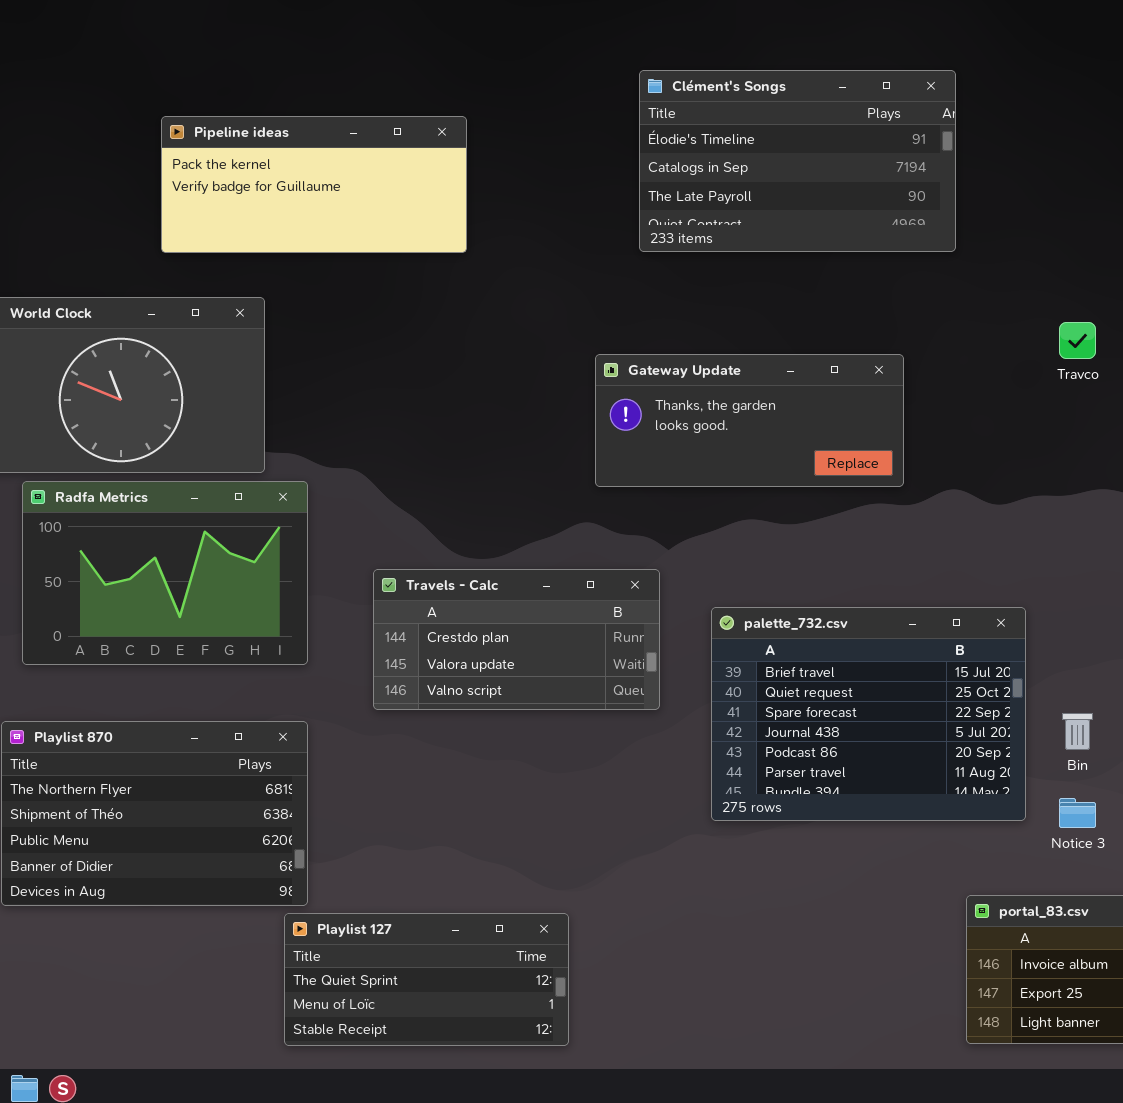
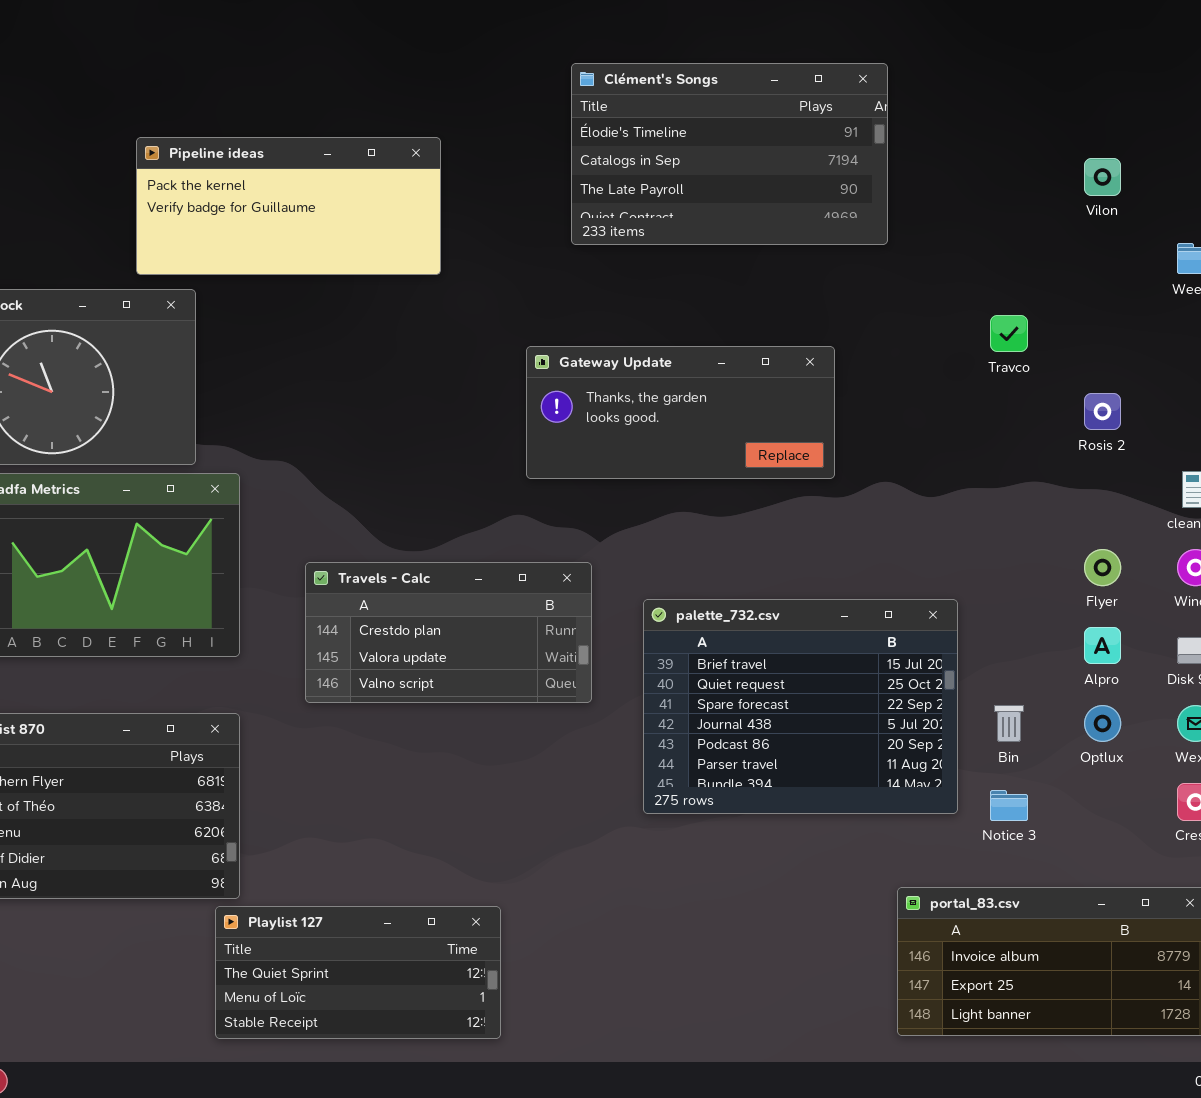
Pipeline ideas: [161,116,467,253] -> [136,137,441,275], moved

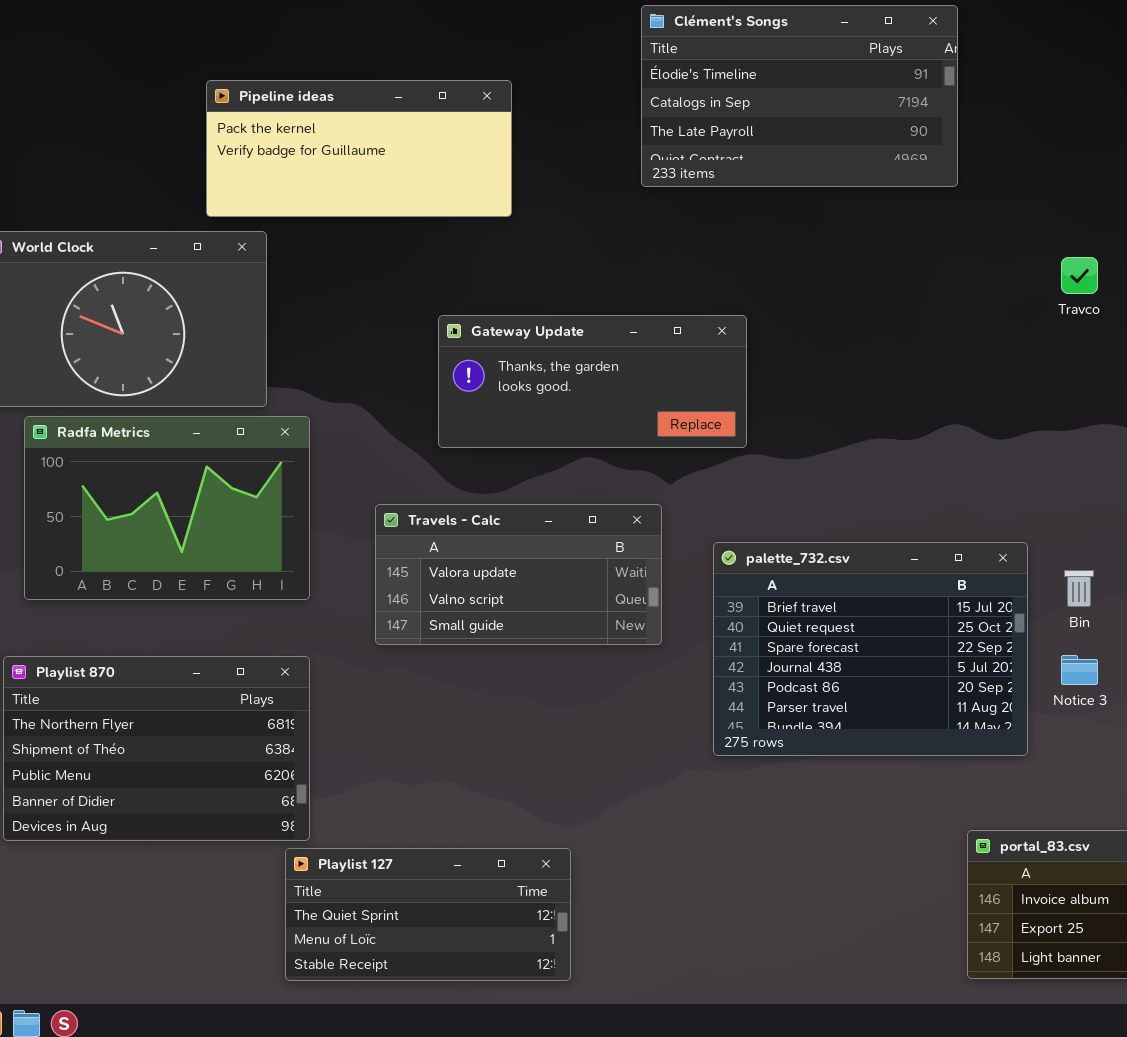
Gateway Update: [526,346,835,479] -> [438,315,747,448], moved
Travels - Calc: [305,562,592,703] -> [375,504,662,645], scrolled down 1 row
Bin: [994,705,1024,742] -> [1064,570,1094,607], moved
Notice 3: [990,790,1028,821] -> [1061,655,1098,685], moved

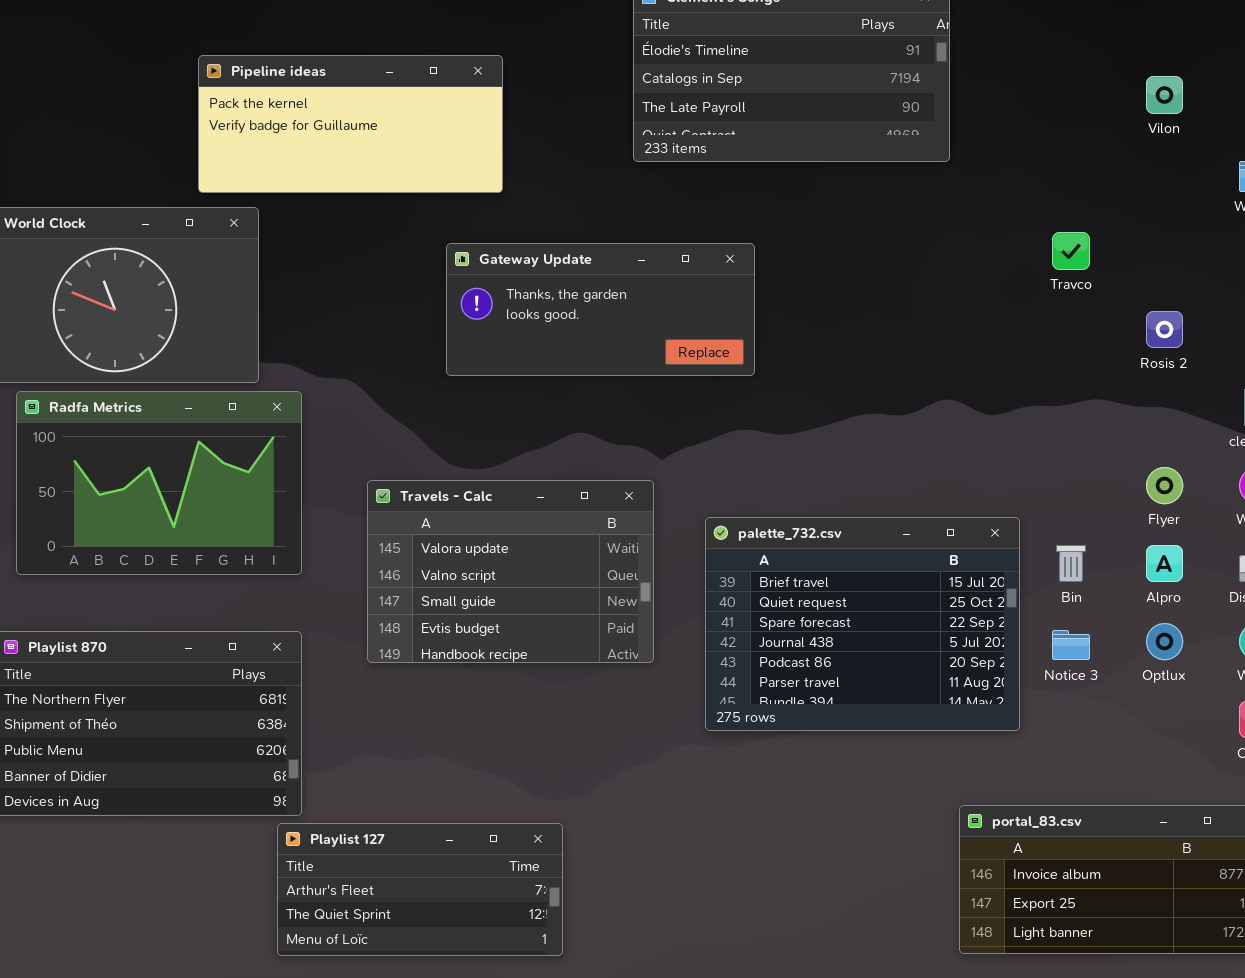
Gateway Update: [438,315,747,448] -> [446,243,755,376], moved
Travels - Calc: [375,504,662,645] -> [367,480,654,663], resized
Playlist 127: [285,848,571,981] -> [277,823,563,956], scrolled up 1 row

